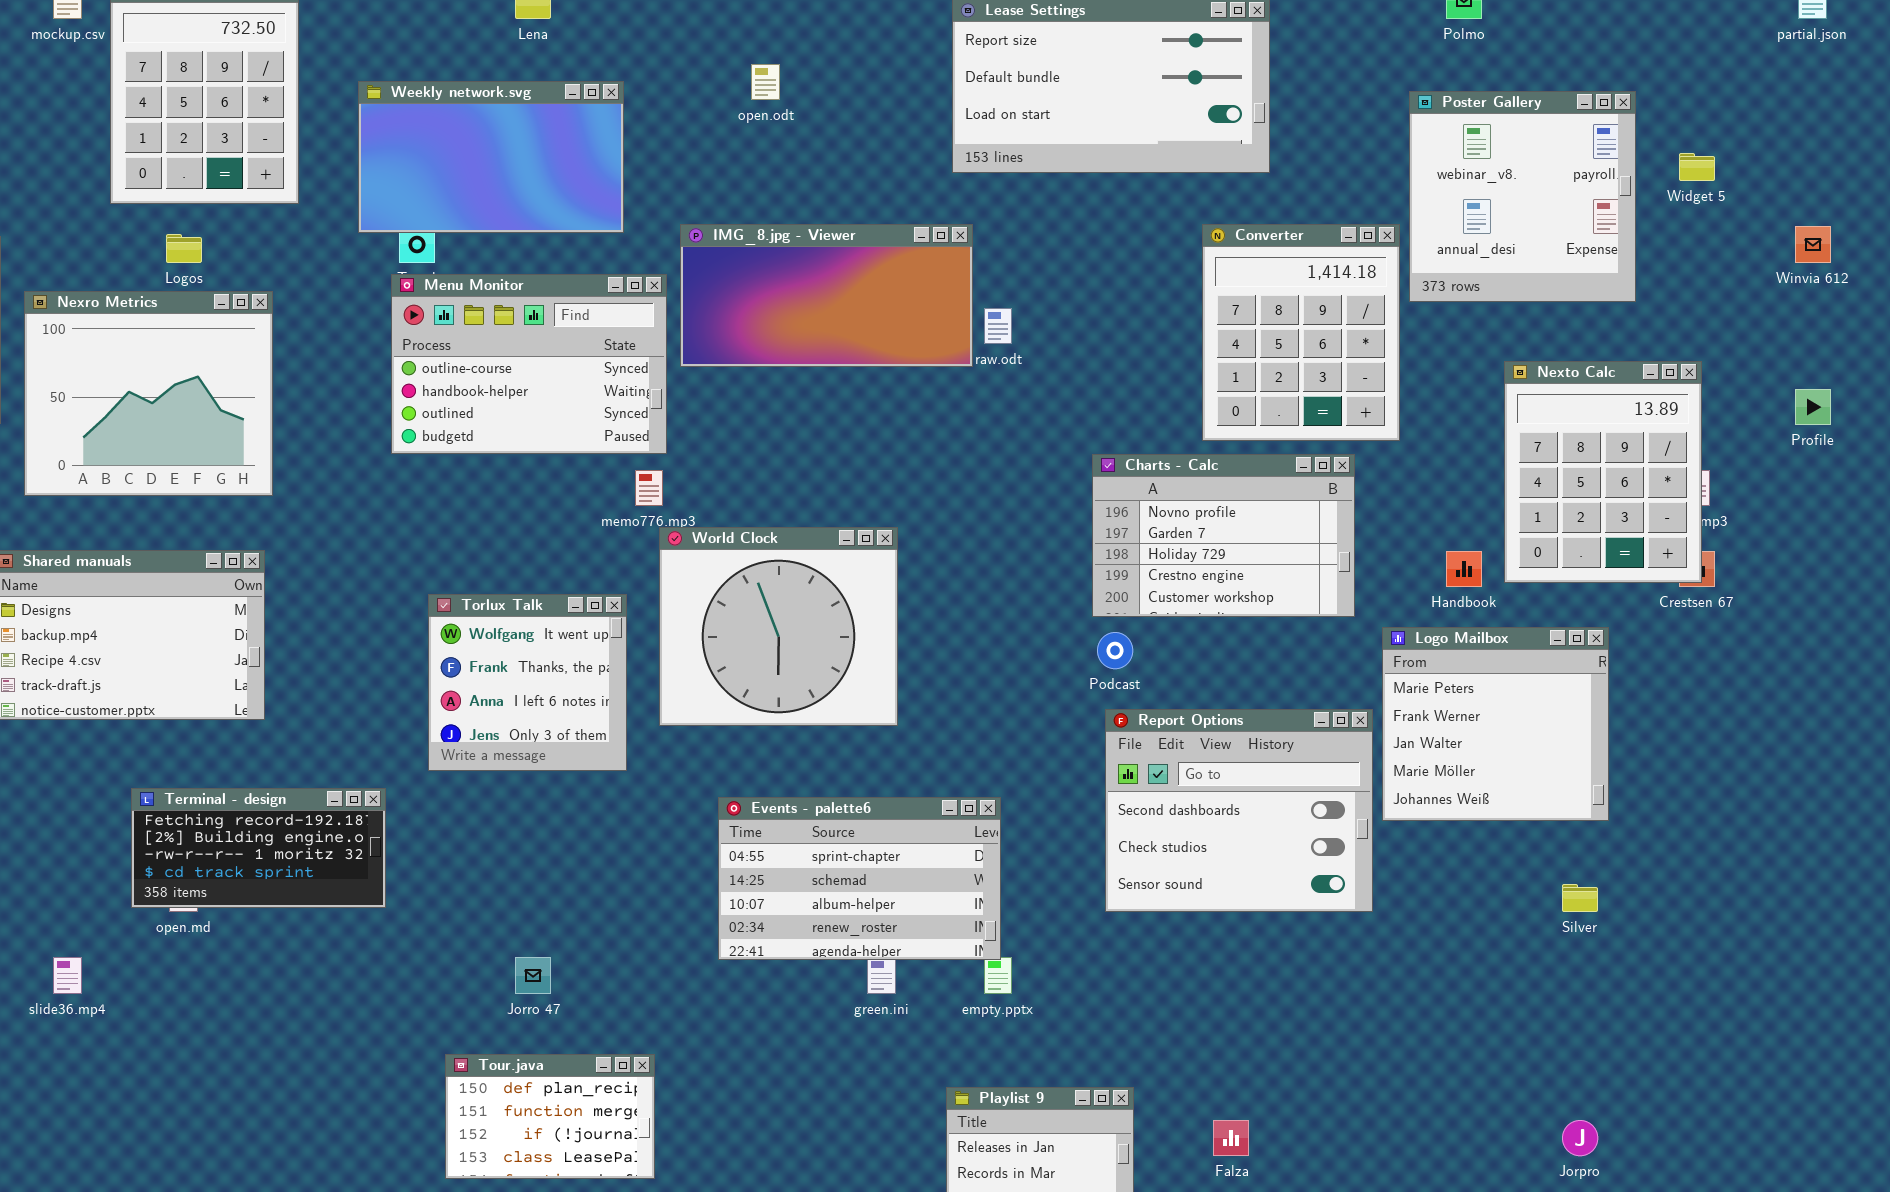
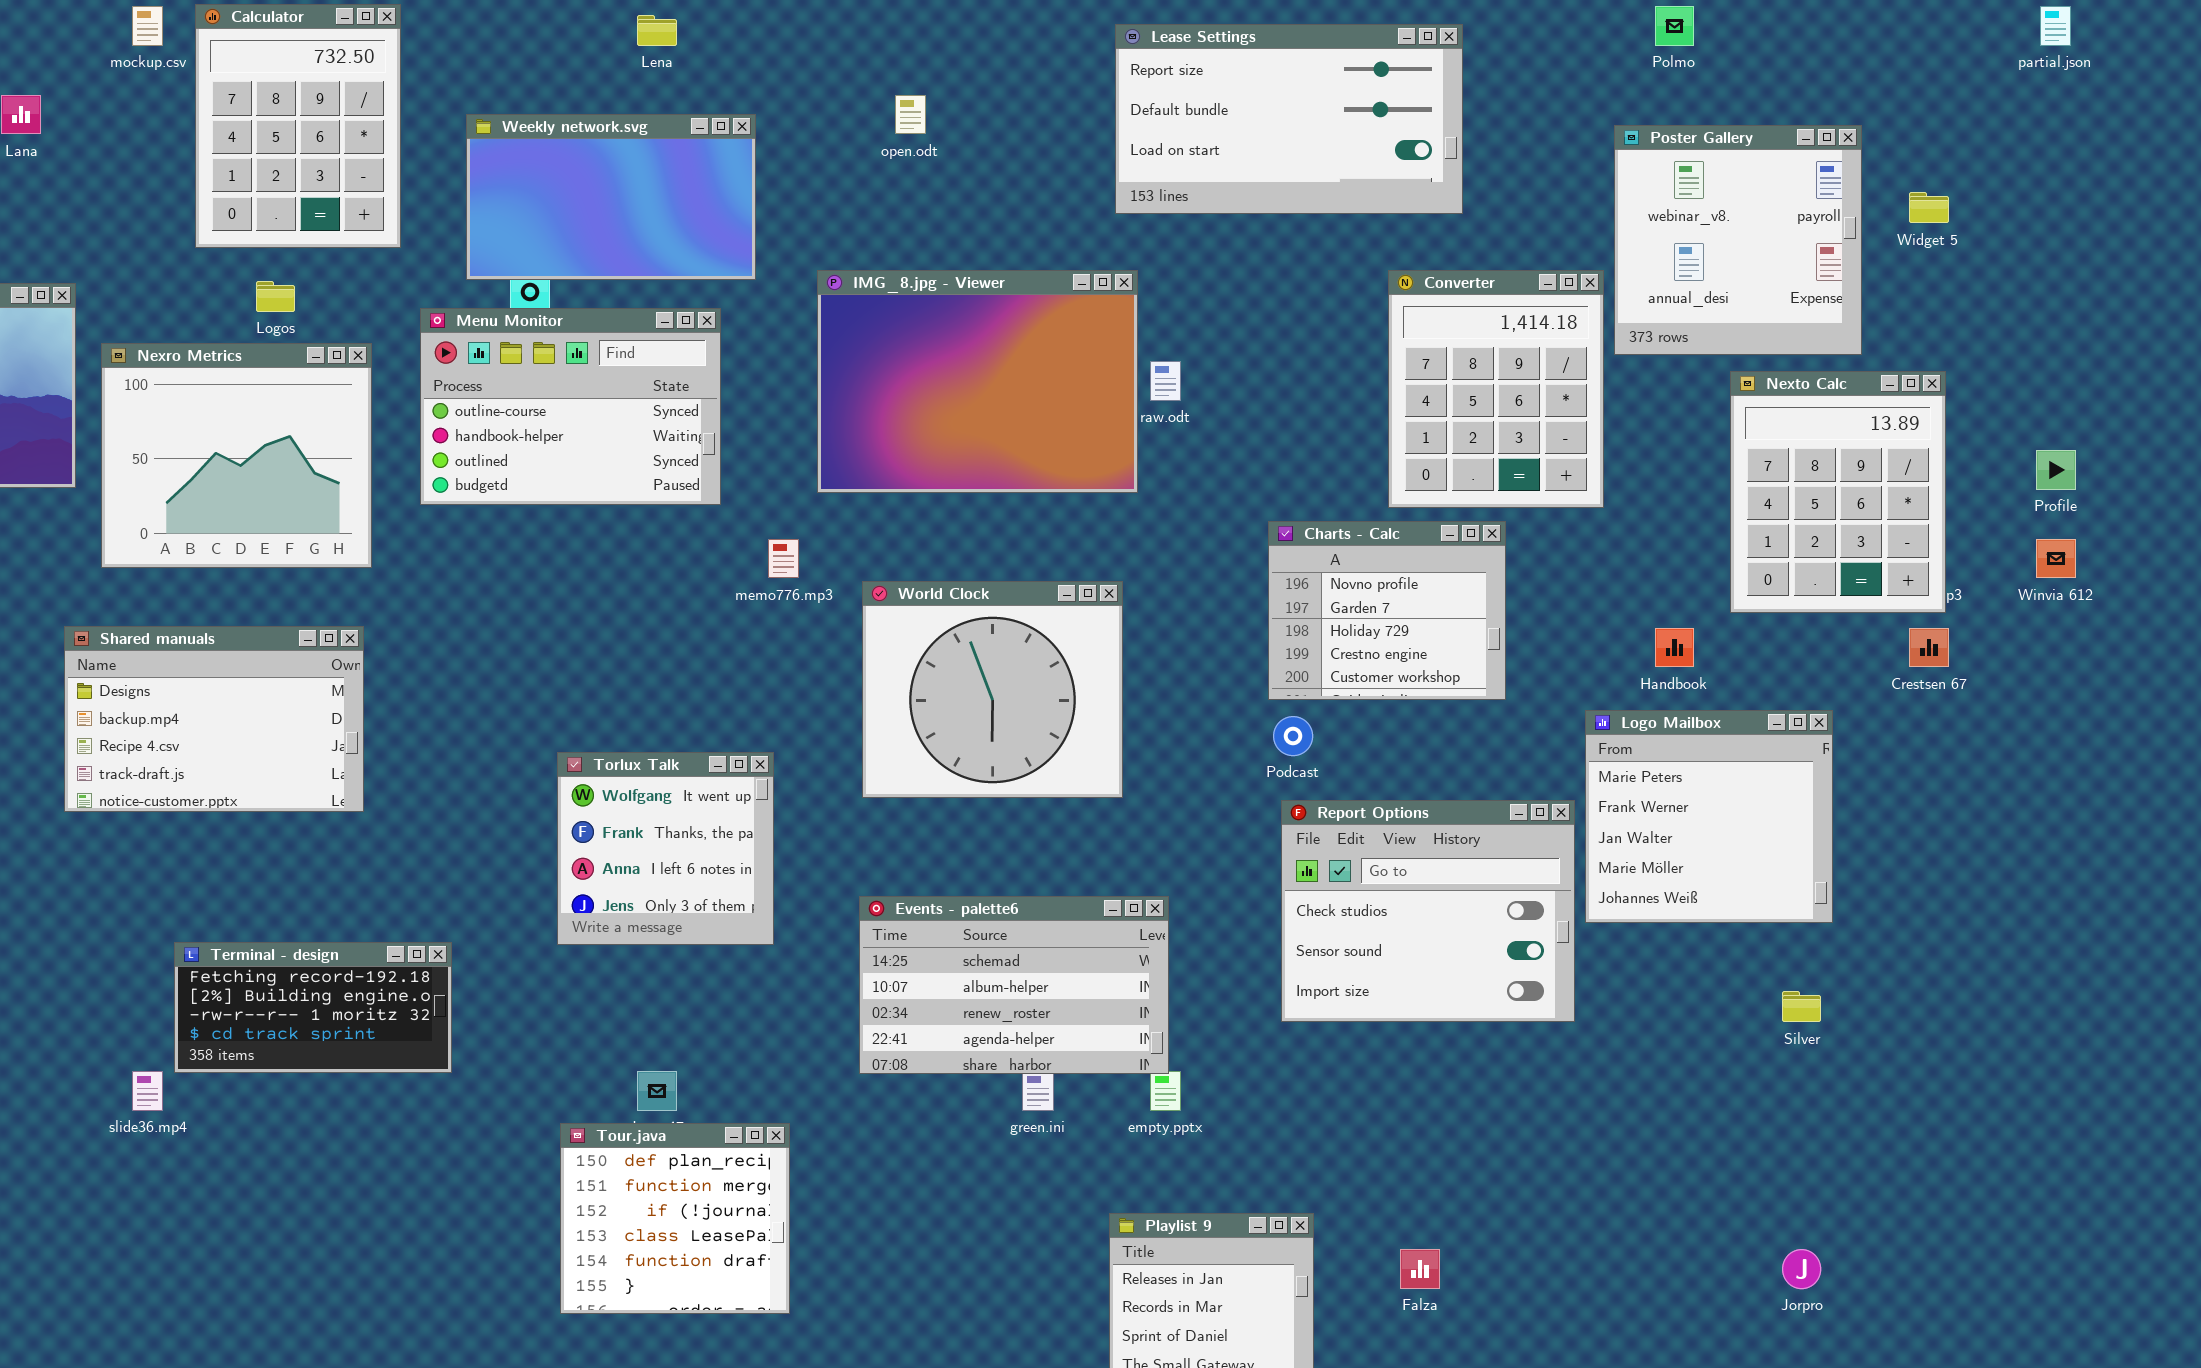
IMG_8.jpg - Viewer: [680,224,973,367] -> [817,270,1138,493], resized
Winvia 612: [1795,226,1831,263] -> [2036,539,2076,578], moved
Menu Monitor: [391,274,667,454] -> [420,308,721,505], moved
Nexto Calc: [1504,361,1702,583] -> [1730,371,1946,613], moved
Charts - Calc: [1092,454,1355,617] -> [1268,521,1506,700], resized
World Clock: [659,527,898,726] -> [862,581,1123,798], moved
Torlux Talk: [428,594,627,771] -> [557,752,774,945], moved
Report Options: [1105,709,1373,912] -> [1281,800,1575,1022], scrolled down 1 row
Terminal - design: [131,788,386,908] -> [174,942,452,1073], moved
Events - palette6: [718,797,1001,960] -> [859,896,1169,1074], scrolled down 1 row
Tour.java: [445,1054,655,1179] -> [560,1123,790,1314], resized

